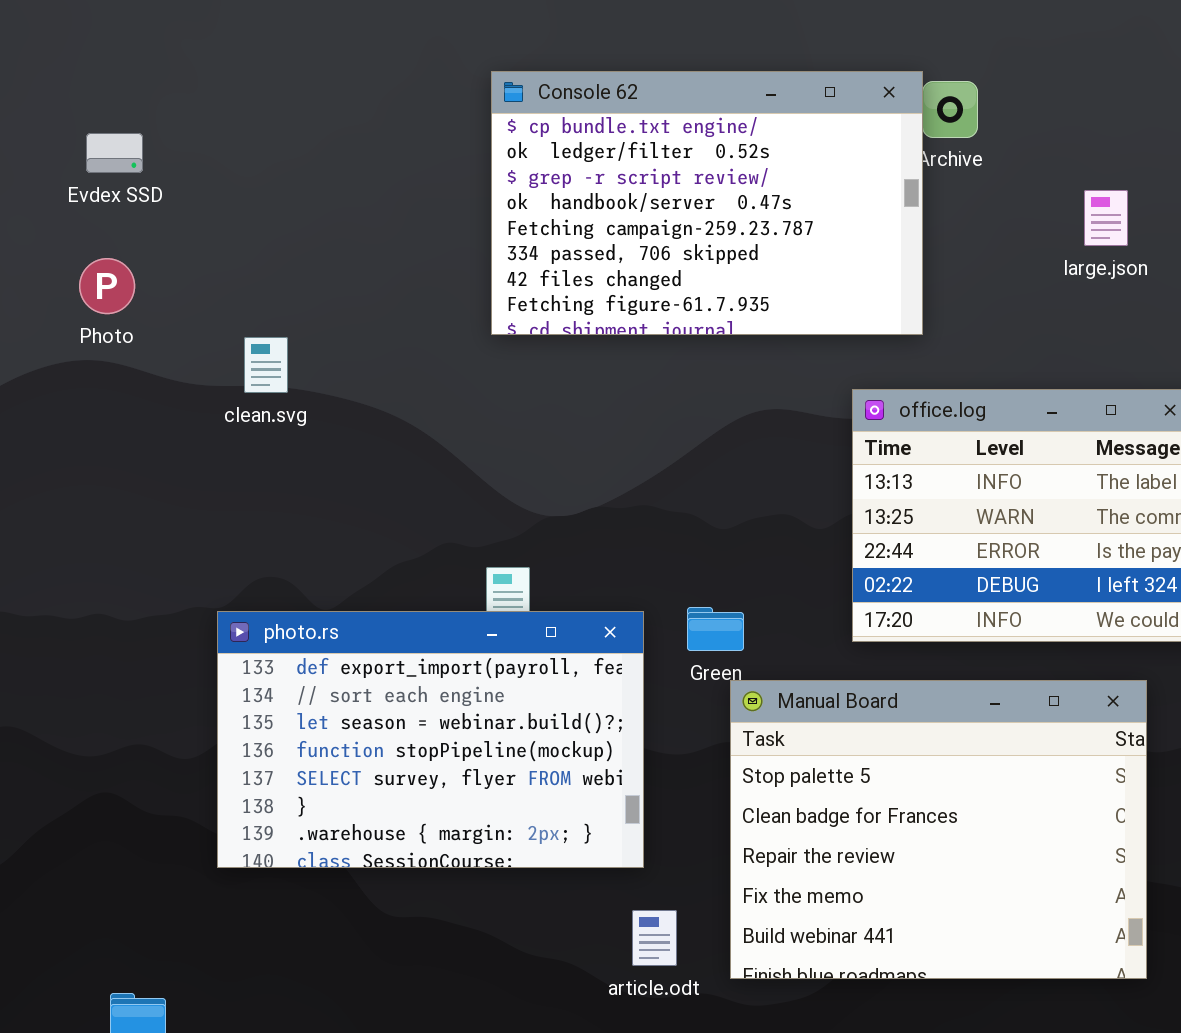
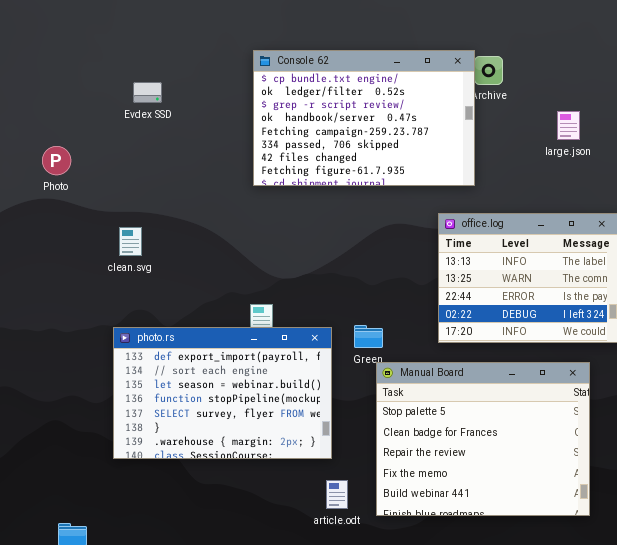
Evdex SSD: [86,133,143,173] -> [133,82,162,103], moved
clean.svg: [244,337,288,393] -> [119,227,142,256], moved

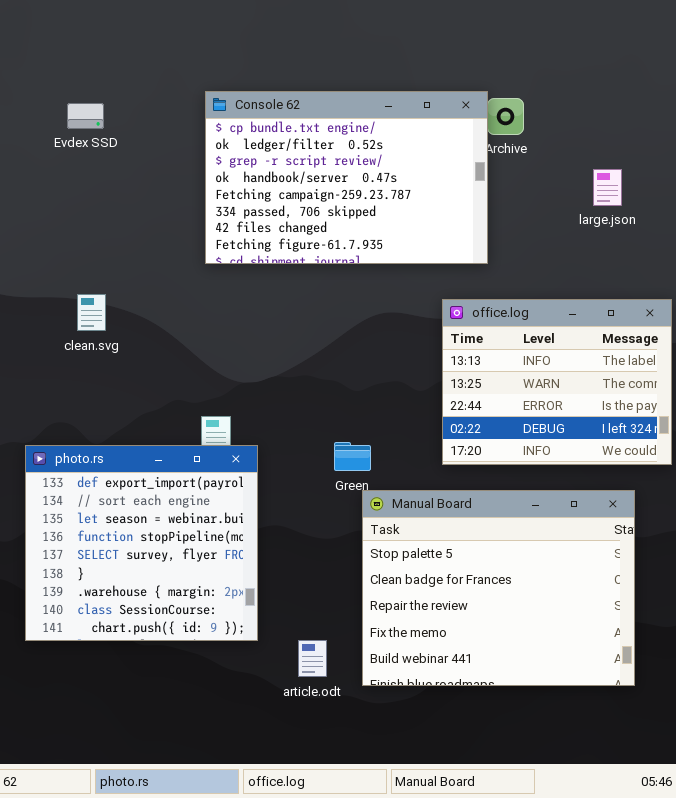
Evdex SSD: [133,82,162,103] -> [67,103,104,129], moved
clean.svg: [119,227,142,256] -> [77,294,106,331], moved
photo.rs: [113,327,332,459] -> [25,445,258,641], resized

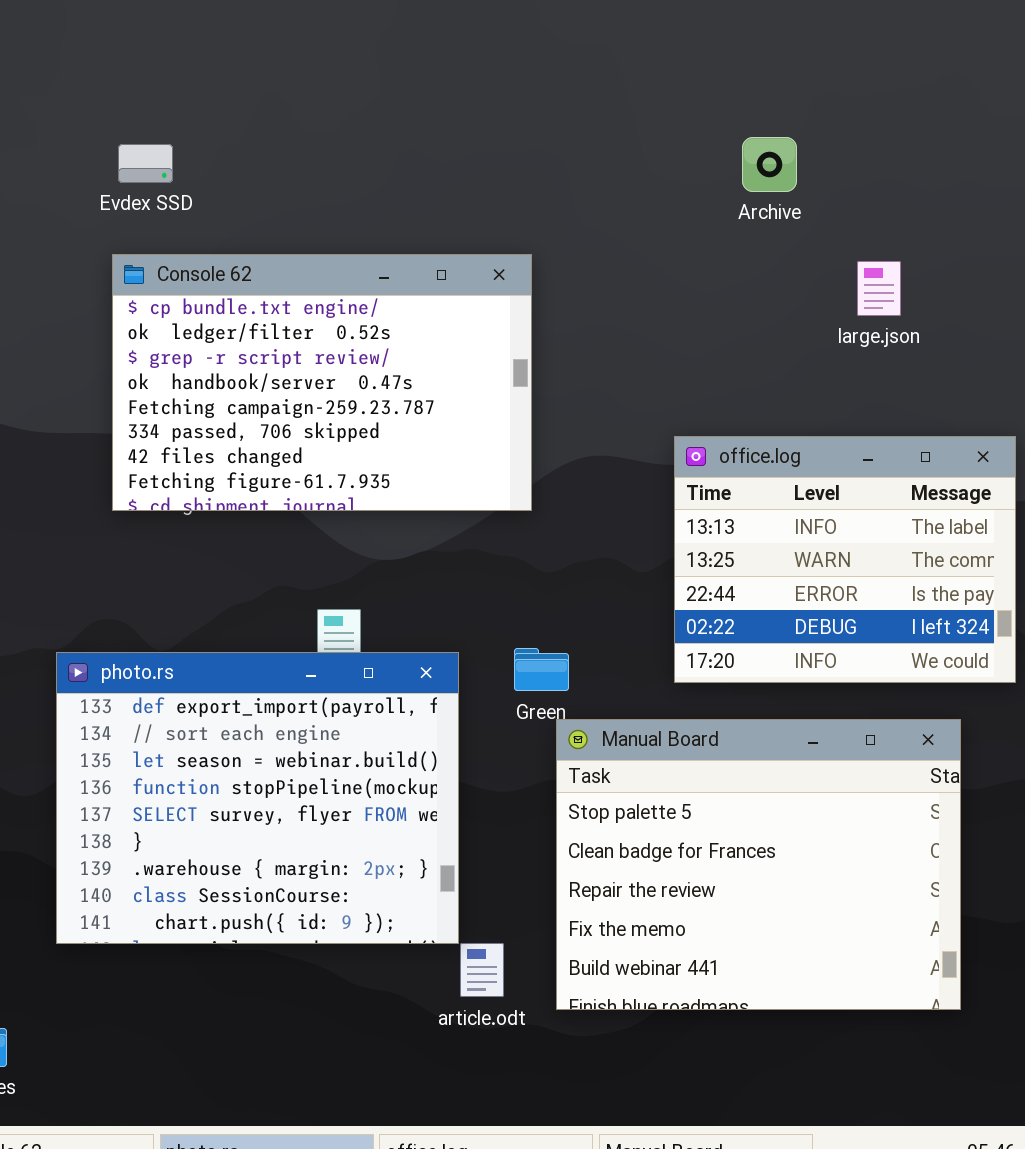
Console 62: [205,91,488,264] -> [112,254,532,511], moved
large.json: [593,169,622,206] -> [857,261,901,316], moved
photo.rs: [25,445,258,641] -> [56,652,459,944], resized

